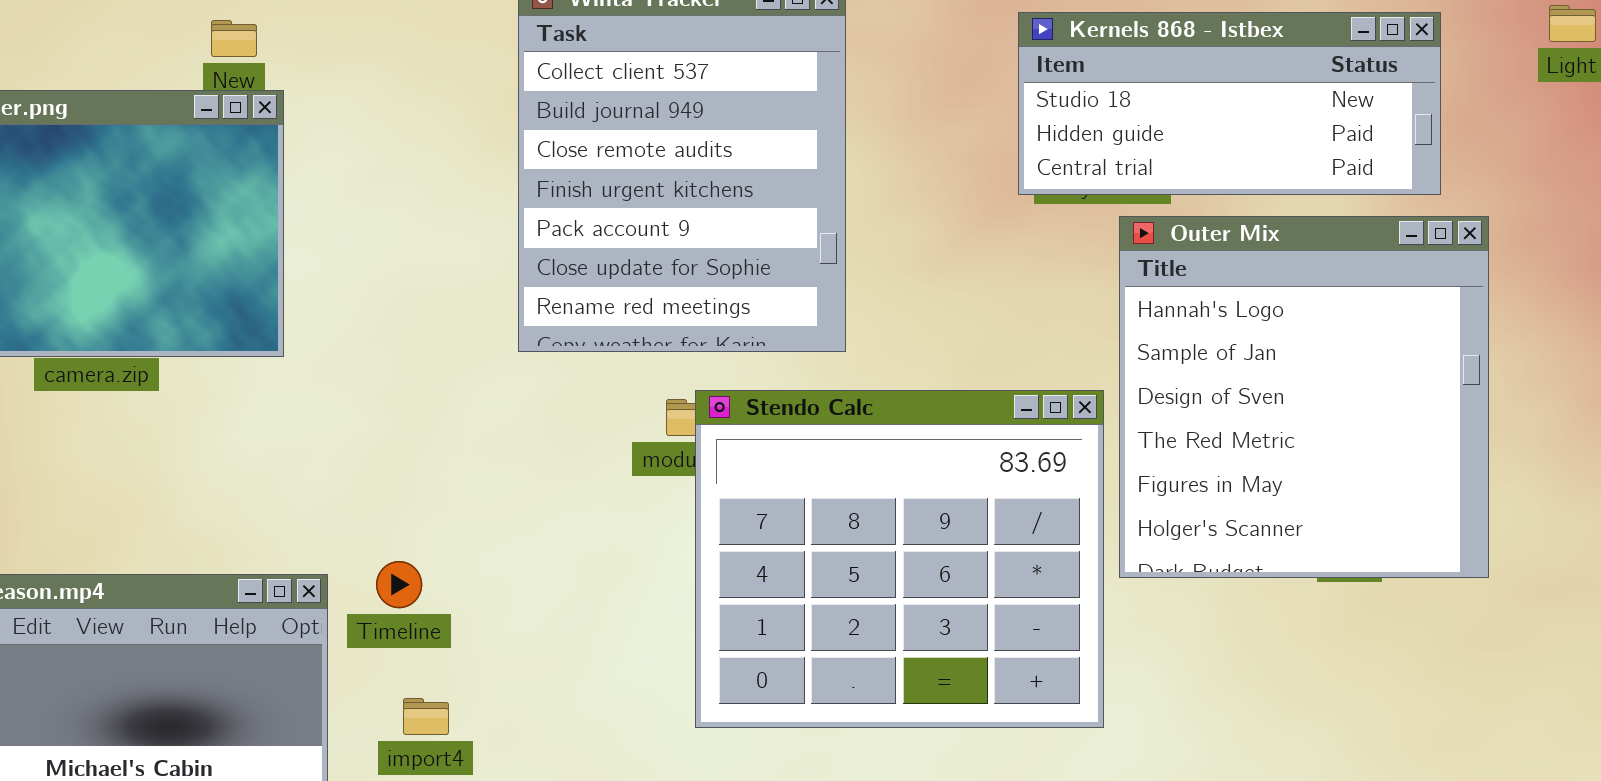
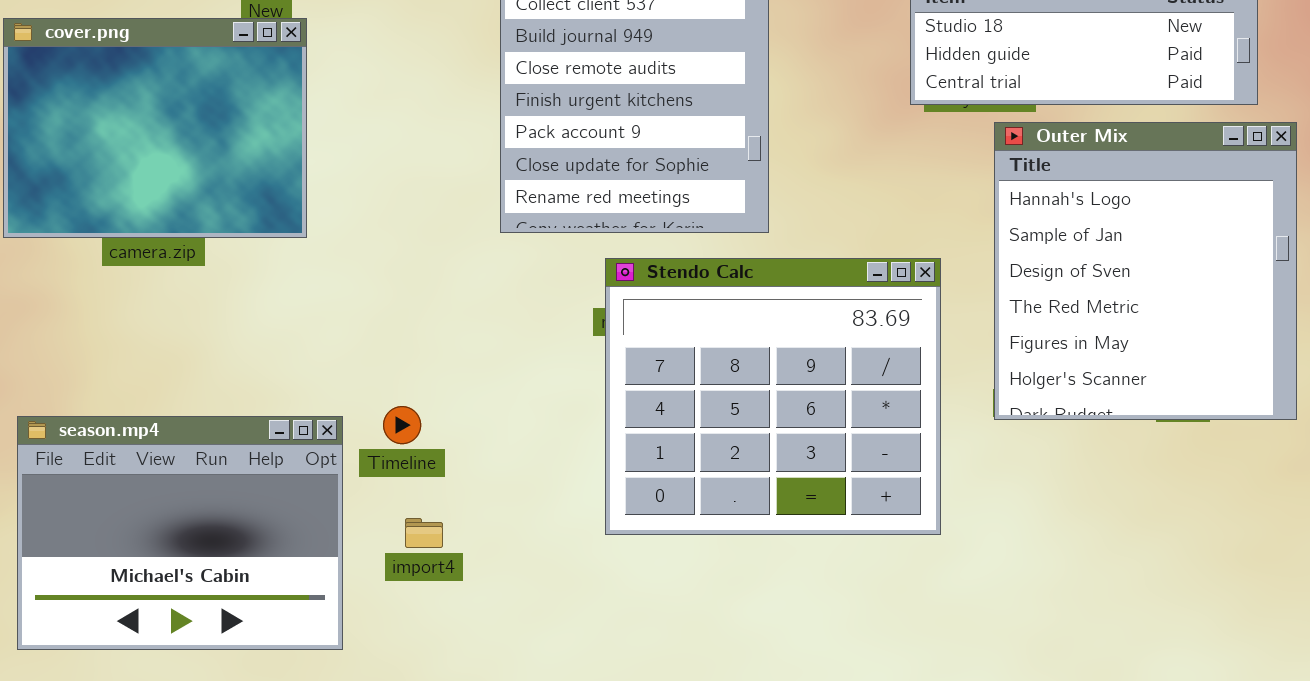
Stendo Calc: [695,390,1104,728] -> [605,258,941,535], moved

